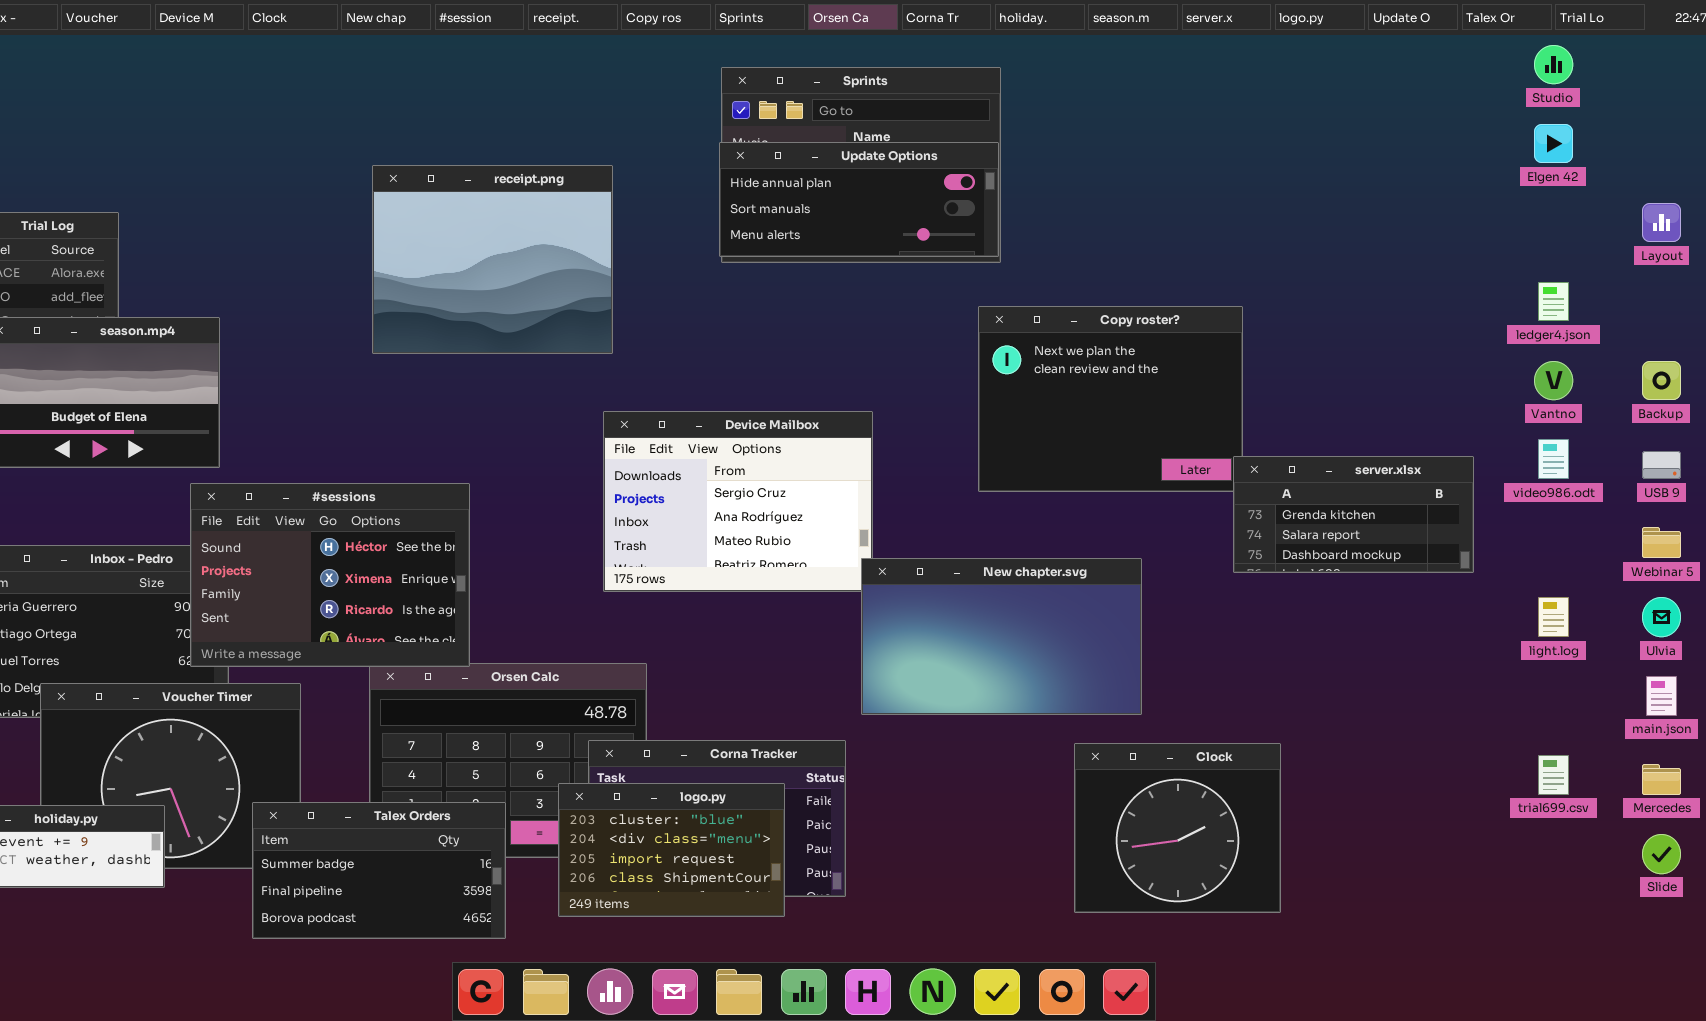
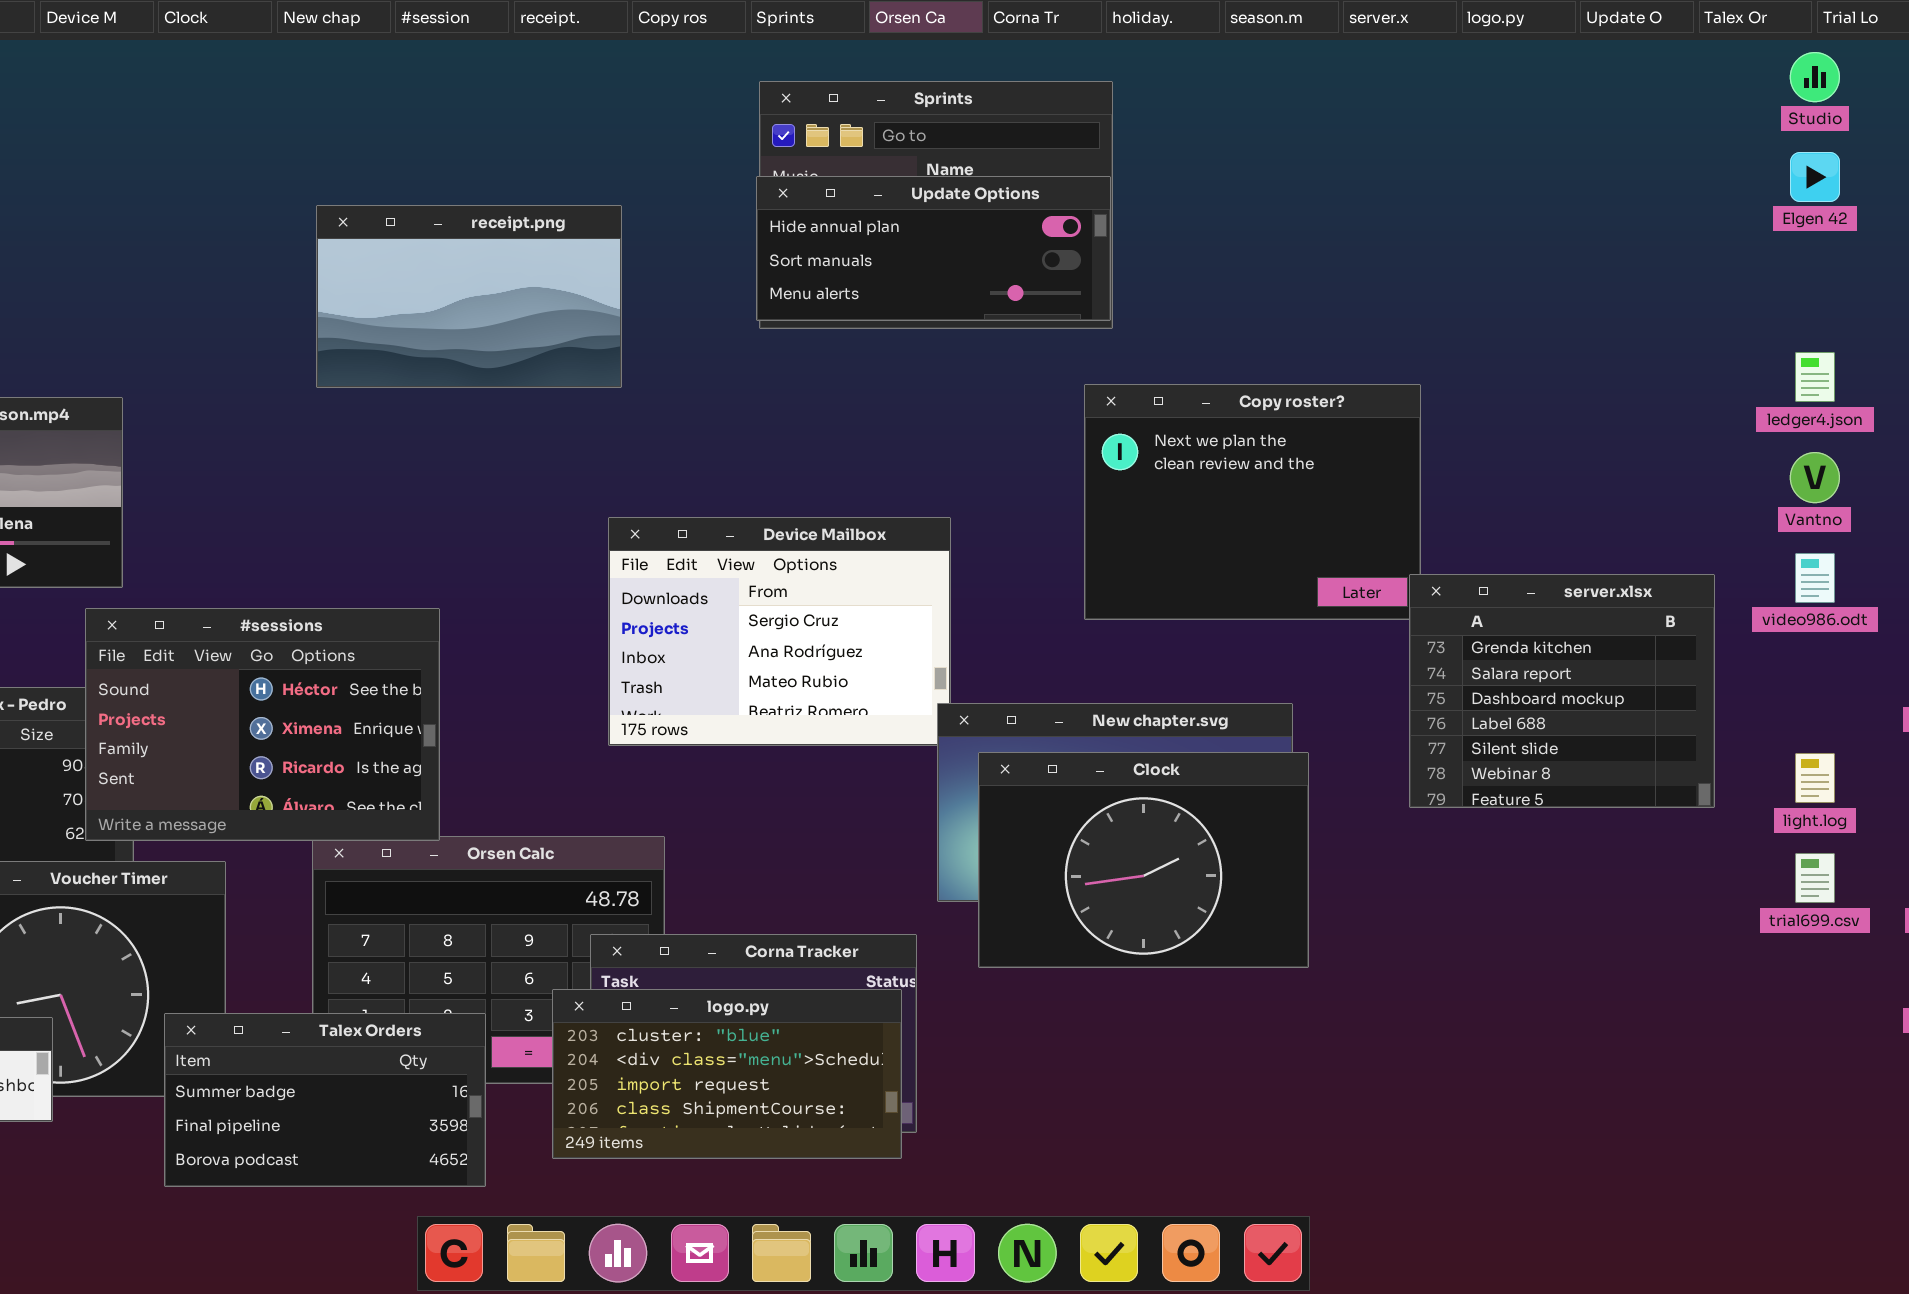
receipt.png: [372,165,613,354] -> [316,205,622,388], resized
server.xlsx: [1233,456,1474,573] -> [1409,574,1715,808], resized
Clock: [1074,743,1281,913] -> [978,752,1309,968], moved, resized
trial699.csv: [1538,755,1569,795] -> [1795,853,1835,903], moved
logo.py: [558,783,785,917] -> [552,989,902,1159], resized

